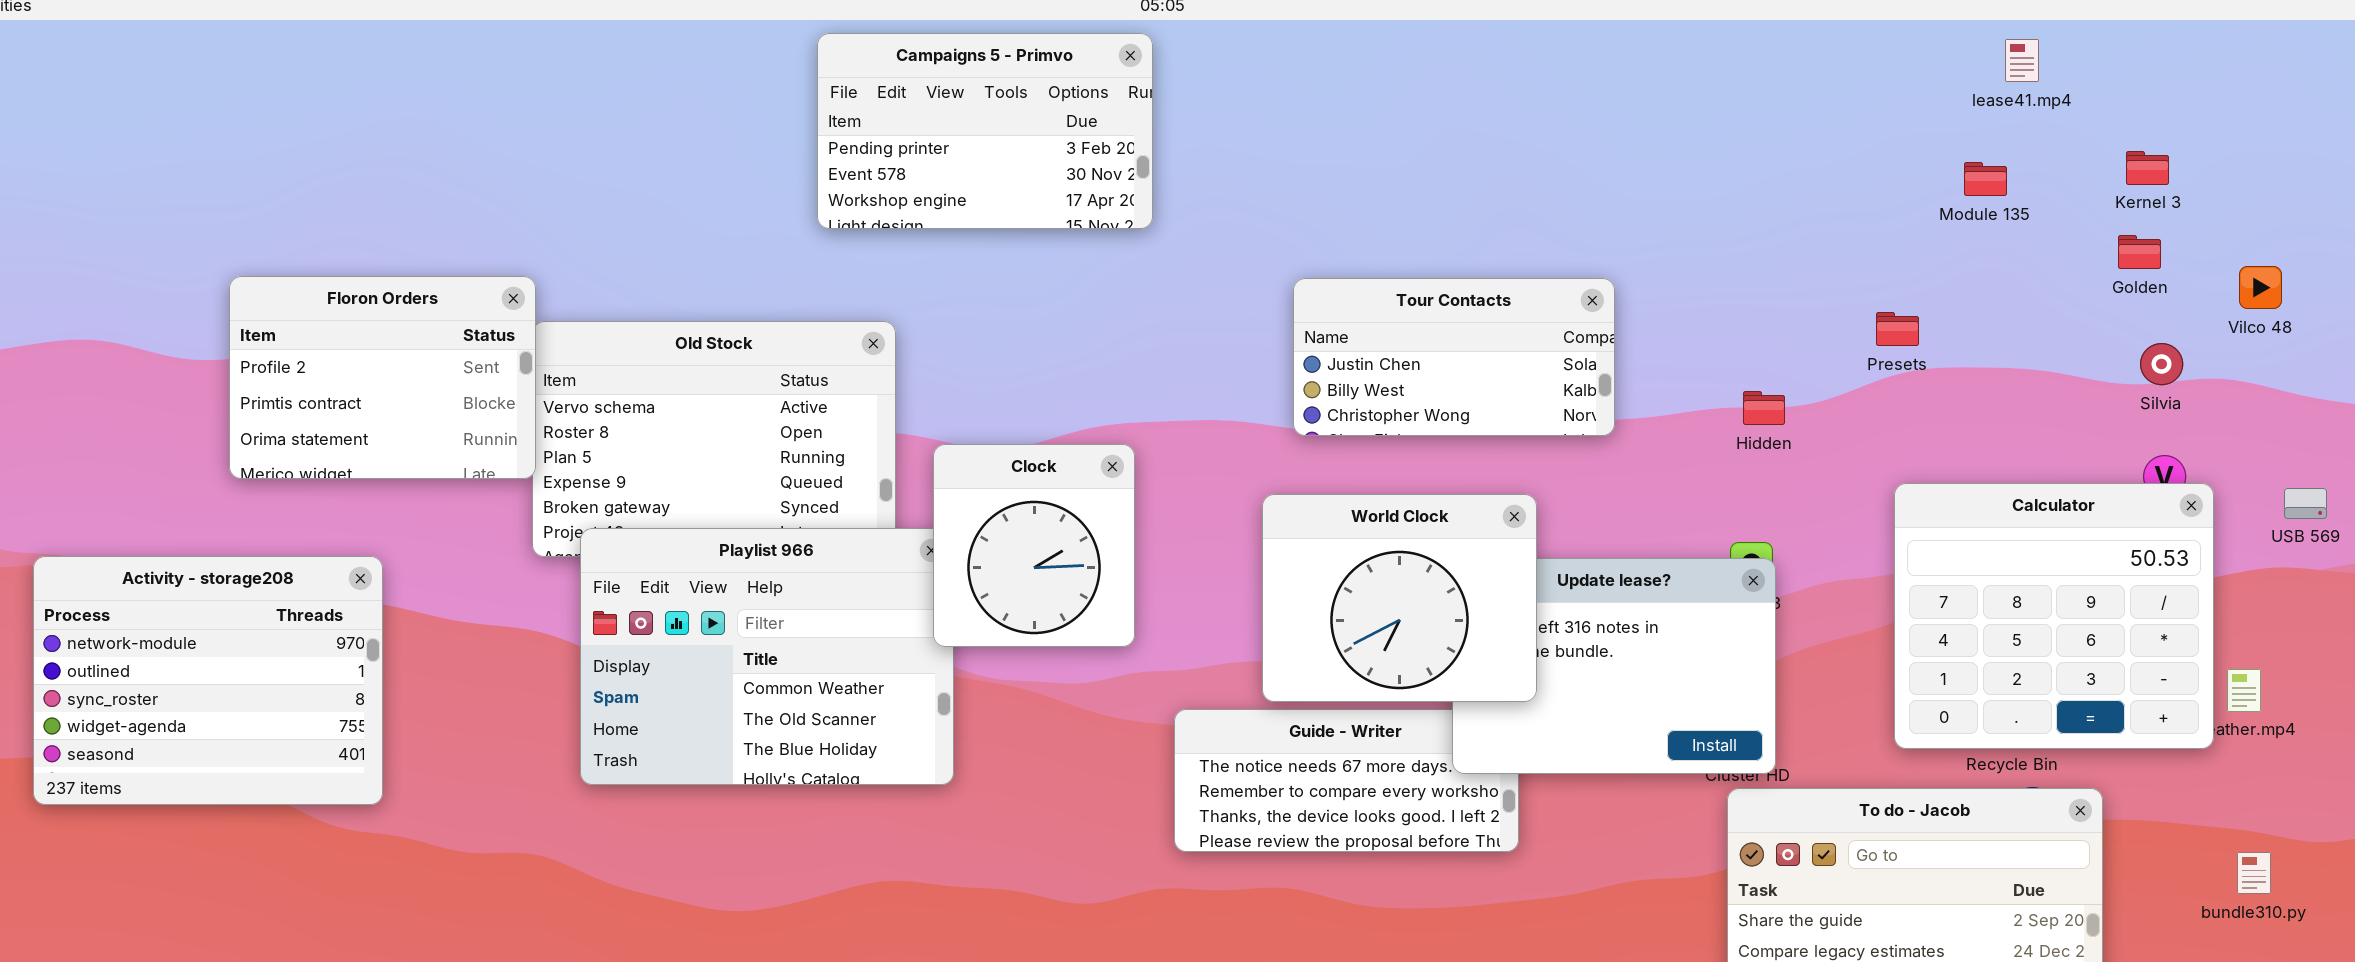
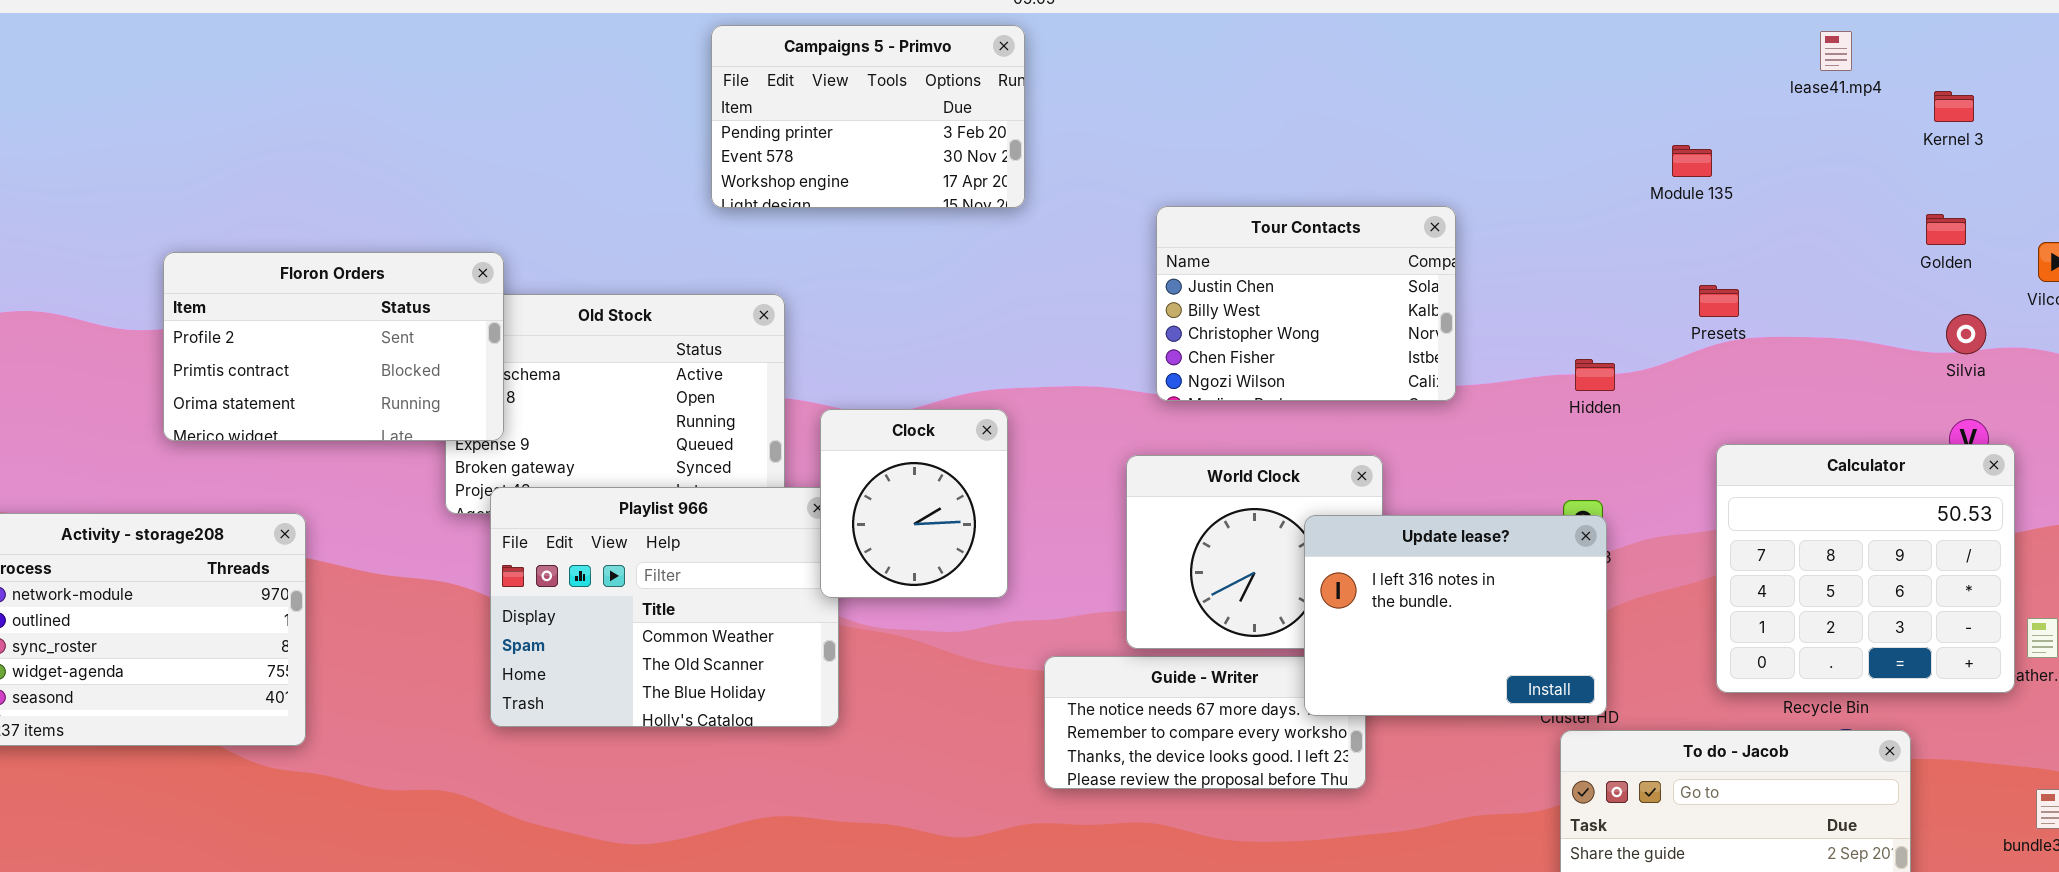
Kernel 3: [2126,151,2169,185] -> [1934,91,1974,122], moved
Module 135: [1964,162,2007,196] -> [1672,145,1712,177], moved
Floron Orders: [229,276,536,479] -> [163,252,504,441], resized
Tour Contacts: [1293,278,1615,436] -> [1156,206,1456,401], resized
Update lease?: [1452,558,1776,774] -> [1304,515,1607,716], raised

